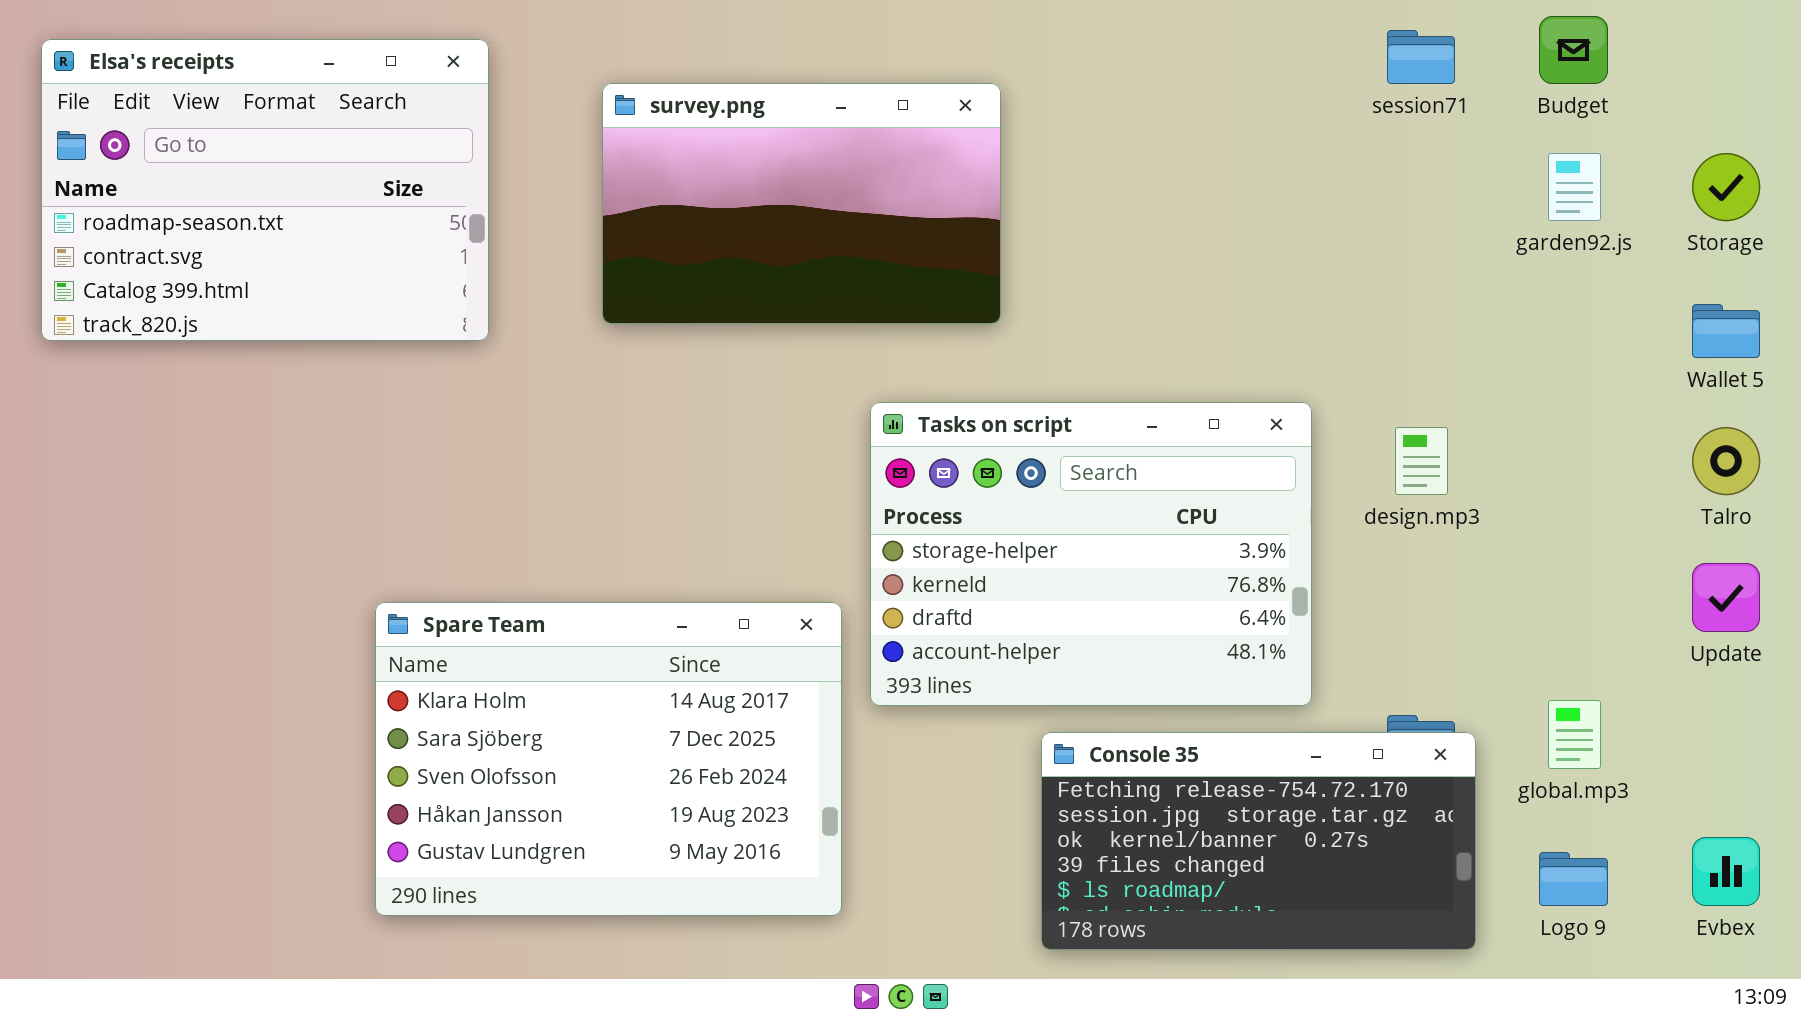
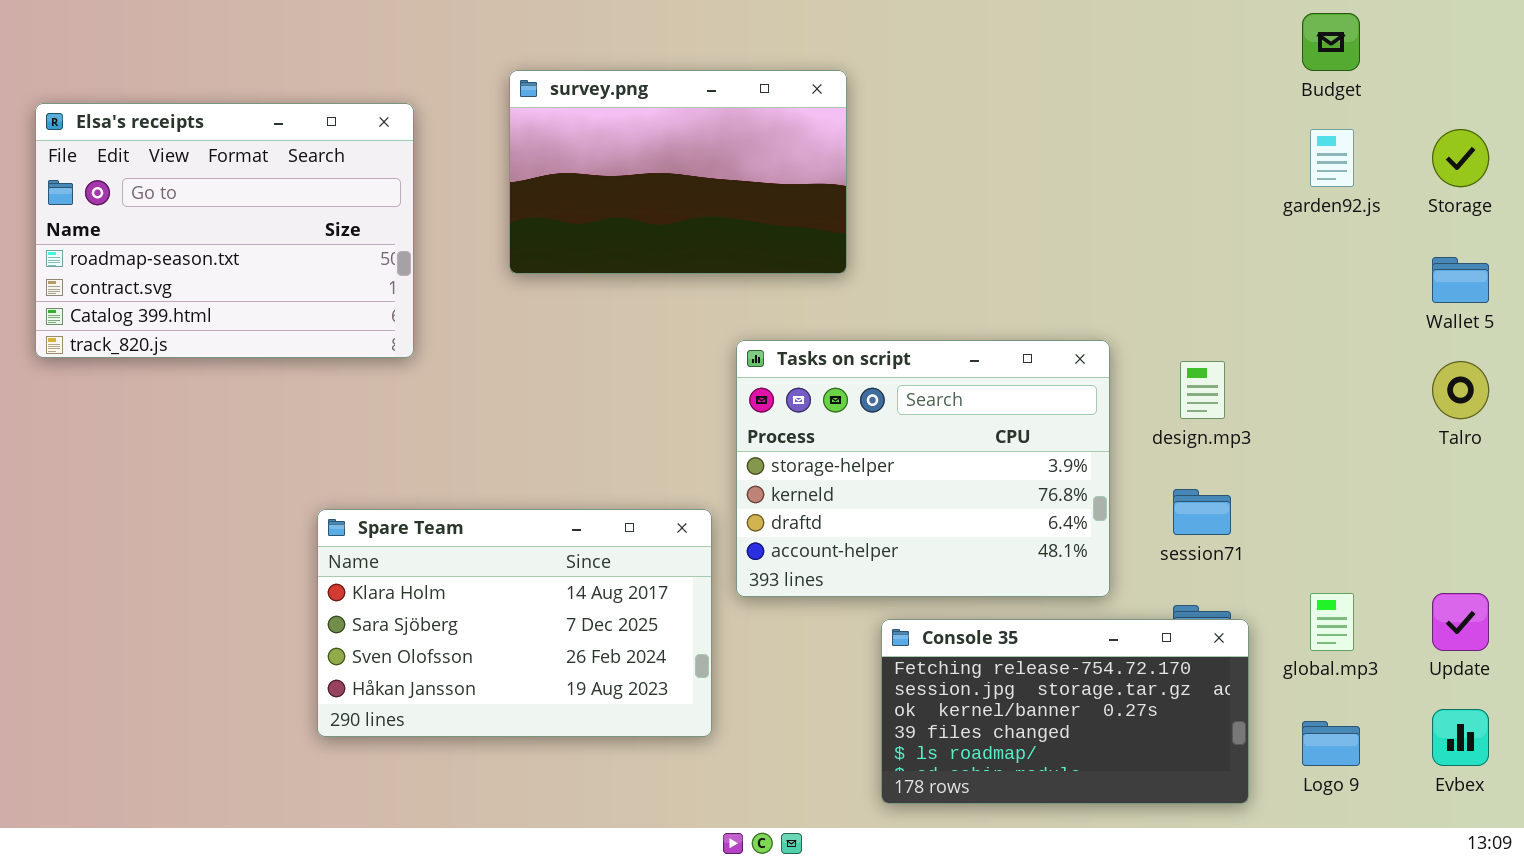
session71: [1387,30,1455,84] -> [1173,489,1231,535], moved
Elsa's receipts: [41,39,489,341] -> [35,103,414,358], moved
Update: [1692,563,1760,632] -> [1432,593,1489,651], moved
Spare Team: [375,602,842,916] -> [317,509,712,737], resized

